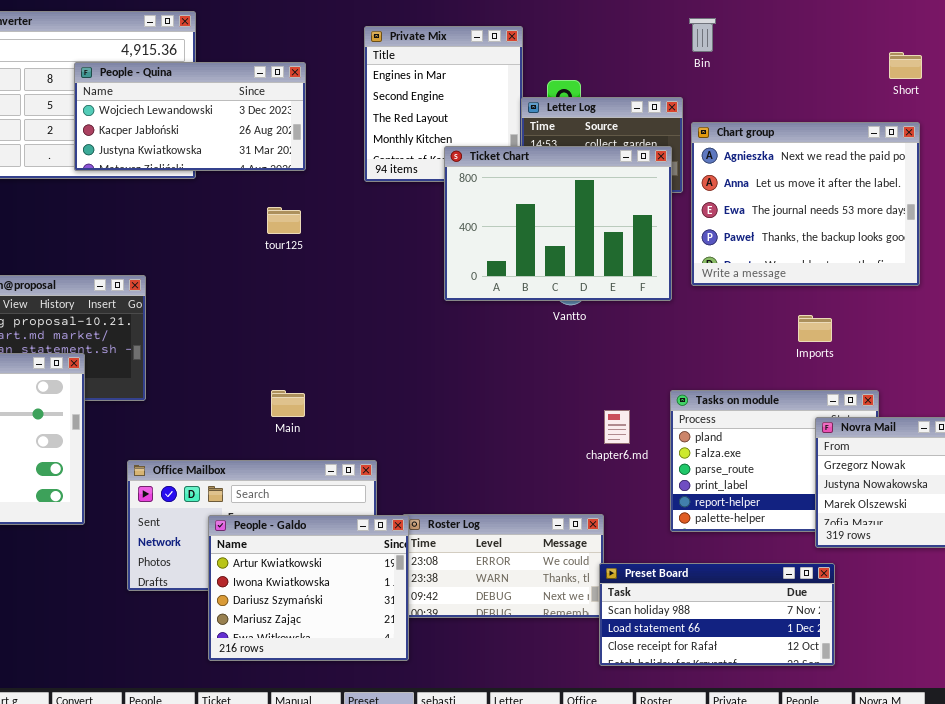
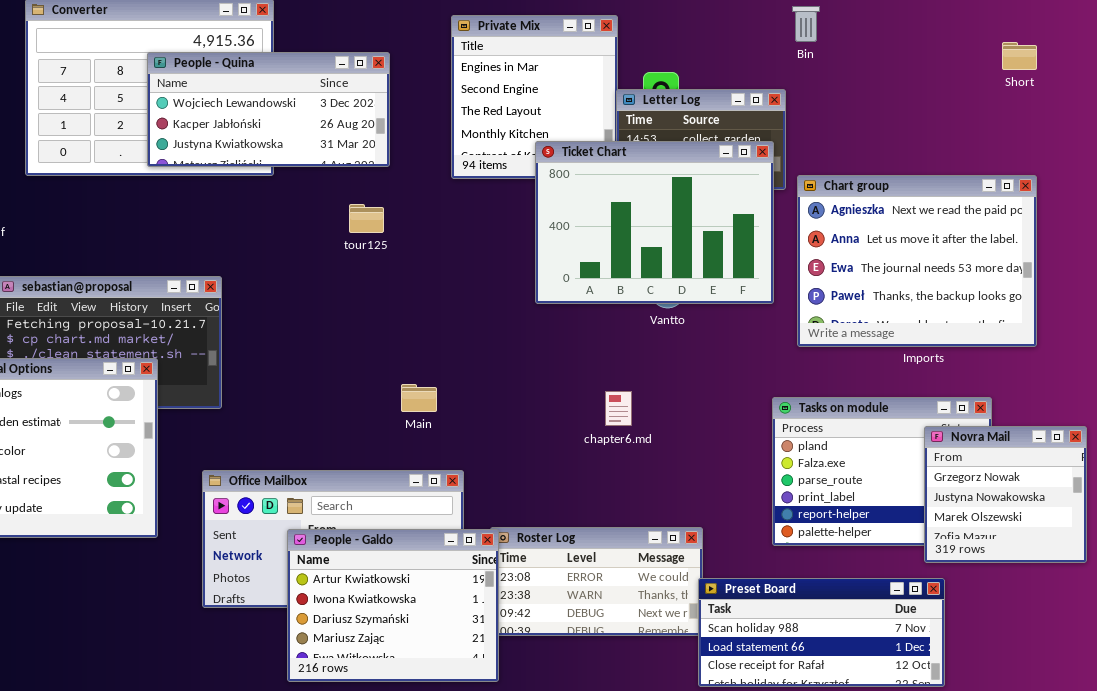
Chart group: [691,122,920,286] -> [797,175,1037,347], moved
Main: [271,390,305,417] -> [401,384,437,412], moved
chapter6.md: [604,410,630,444] -> [605,391,632,426], moved

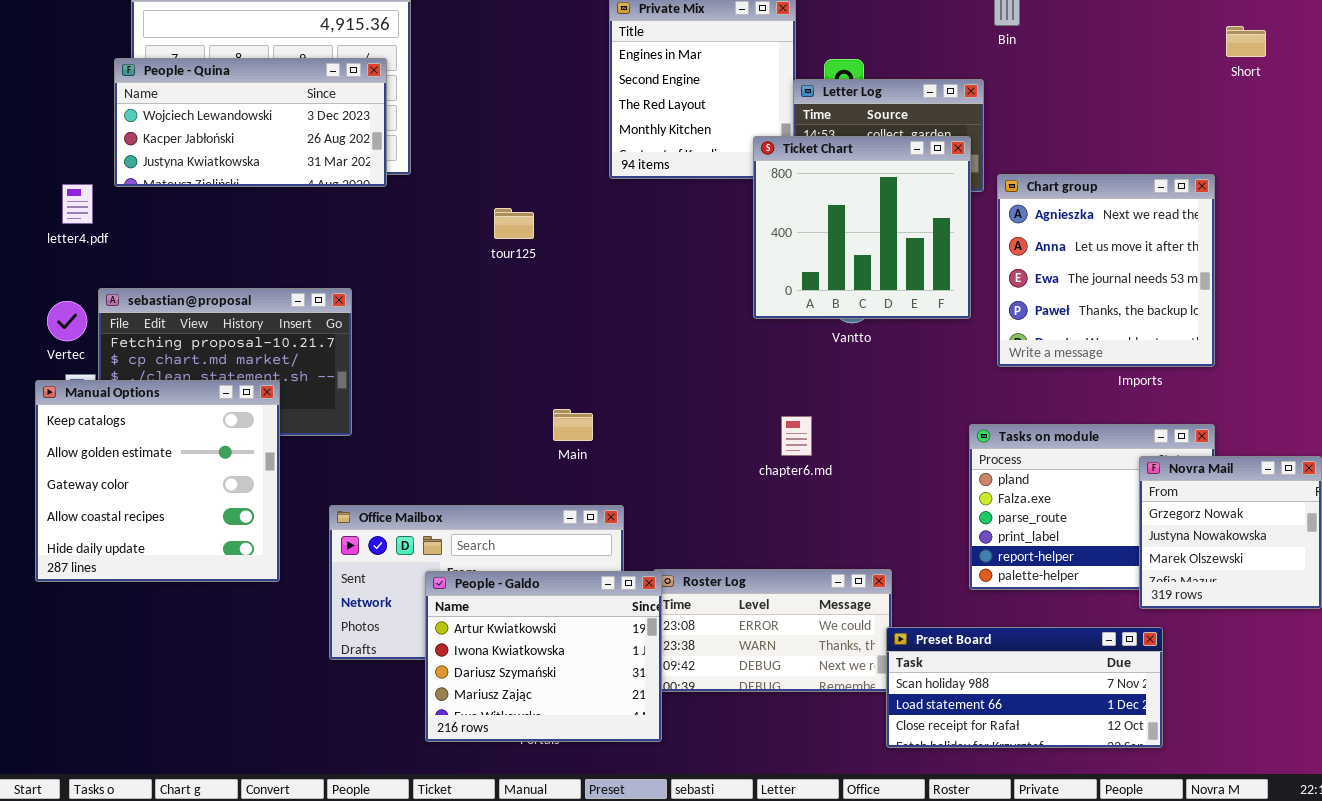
People - Quina: [147,52,390,167] -> [114,58,387,187], moved
Ticket Chart: [535,141,774,304] -> [753,136,971,319], resized
Chart group: [797,175,1037,347] -> [997,174,1215,367], resized

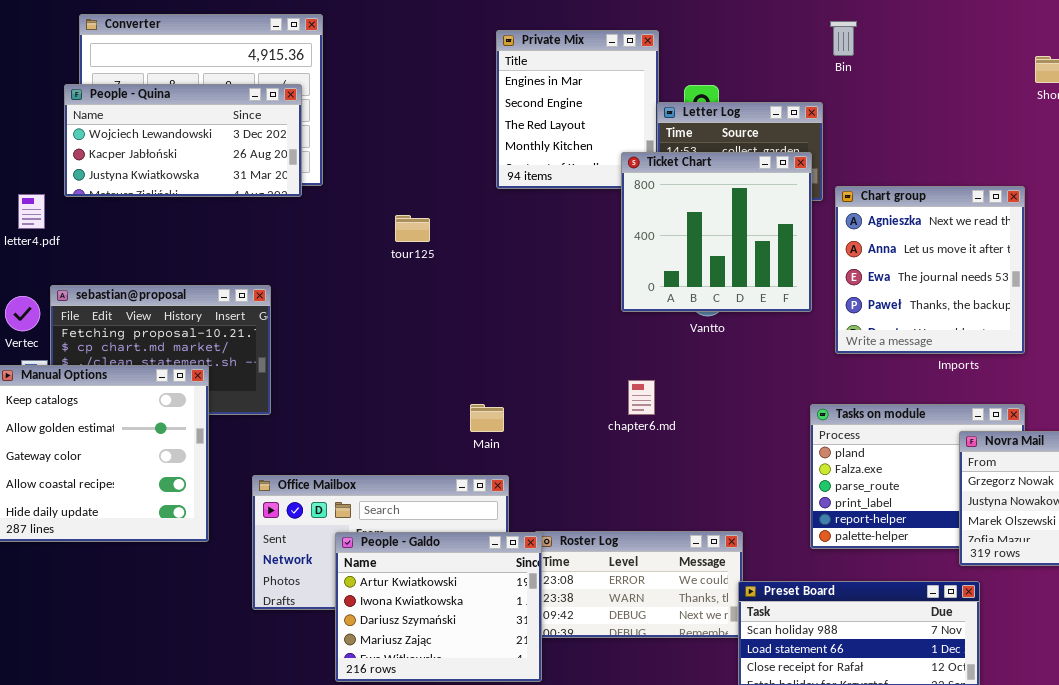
Main: [553,409,593,441] -> [470,404,504,432], moved
chapter6.md: [781,416,812,456] -> [628,380,655,415], moved

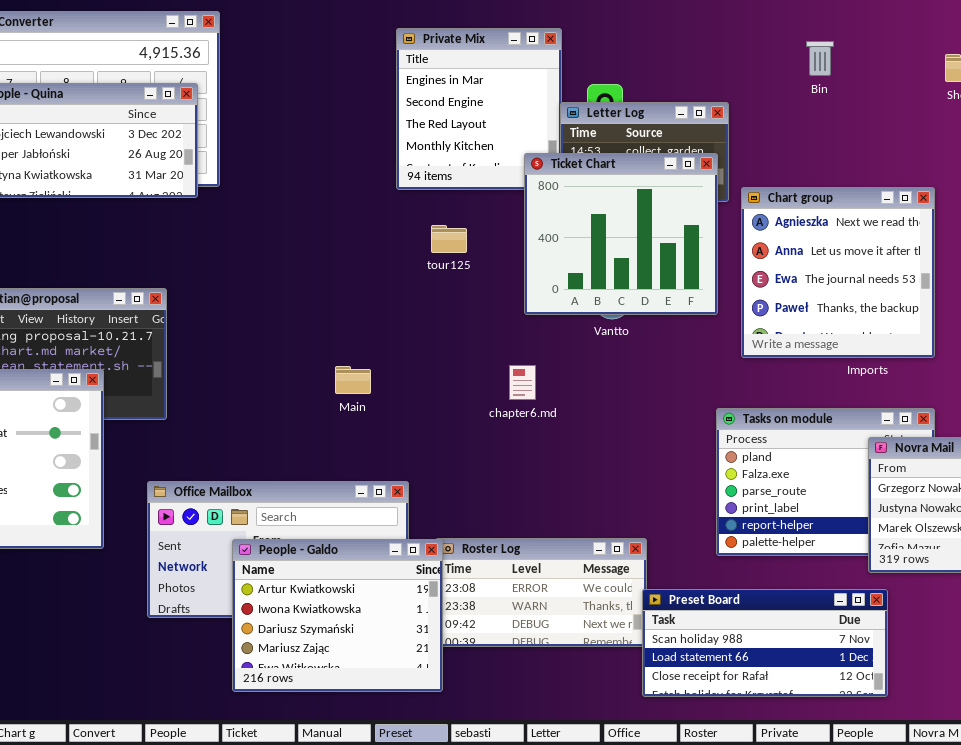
Bin: [830,21,857,56] -> [806,41,834,76], moved
tour125: [395,215,430,242] -> [431,225,467,253], moved
chapter6.md: [628,380,655,415] -> [509,365,536,400], moved
Main: [470,404,504,432] -> [335,366,371,394], moved

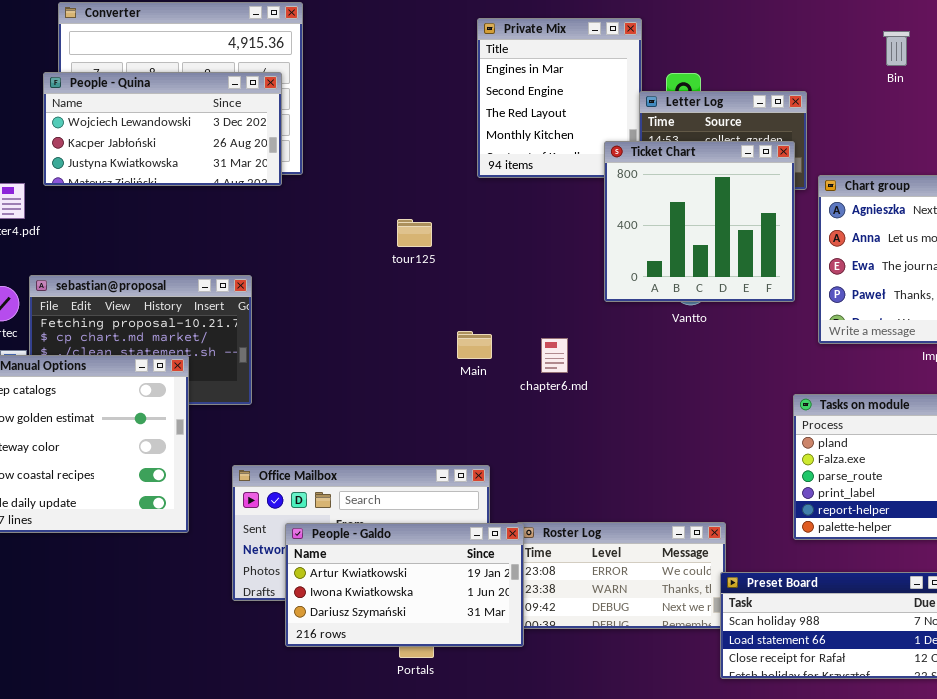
tour125: [431,225,467,253] -> [397,219,432,247], moved
chapter6.md: [509,365,536,400] -> [541,338,568,373], moved
Main: [335,366,371,394] -> [457,331,492,359], moved
People - Galdo: [232,539,443,692] -> [285,523,524,647], resized

